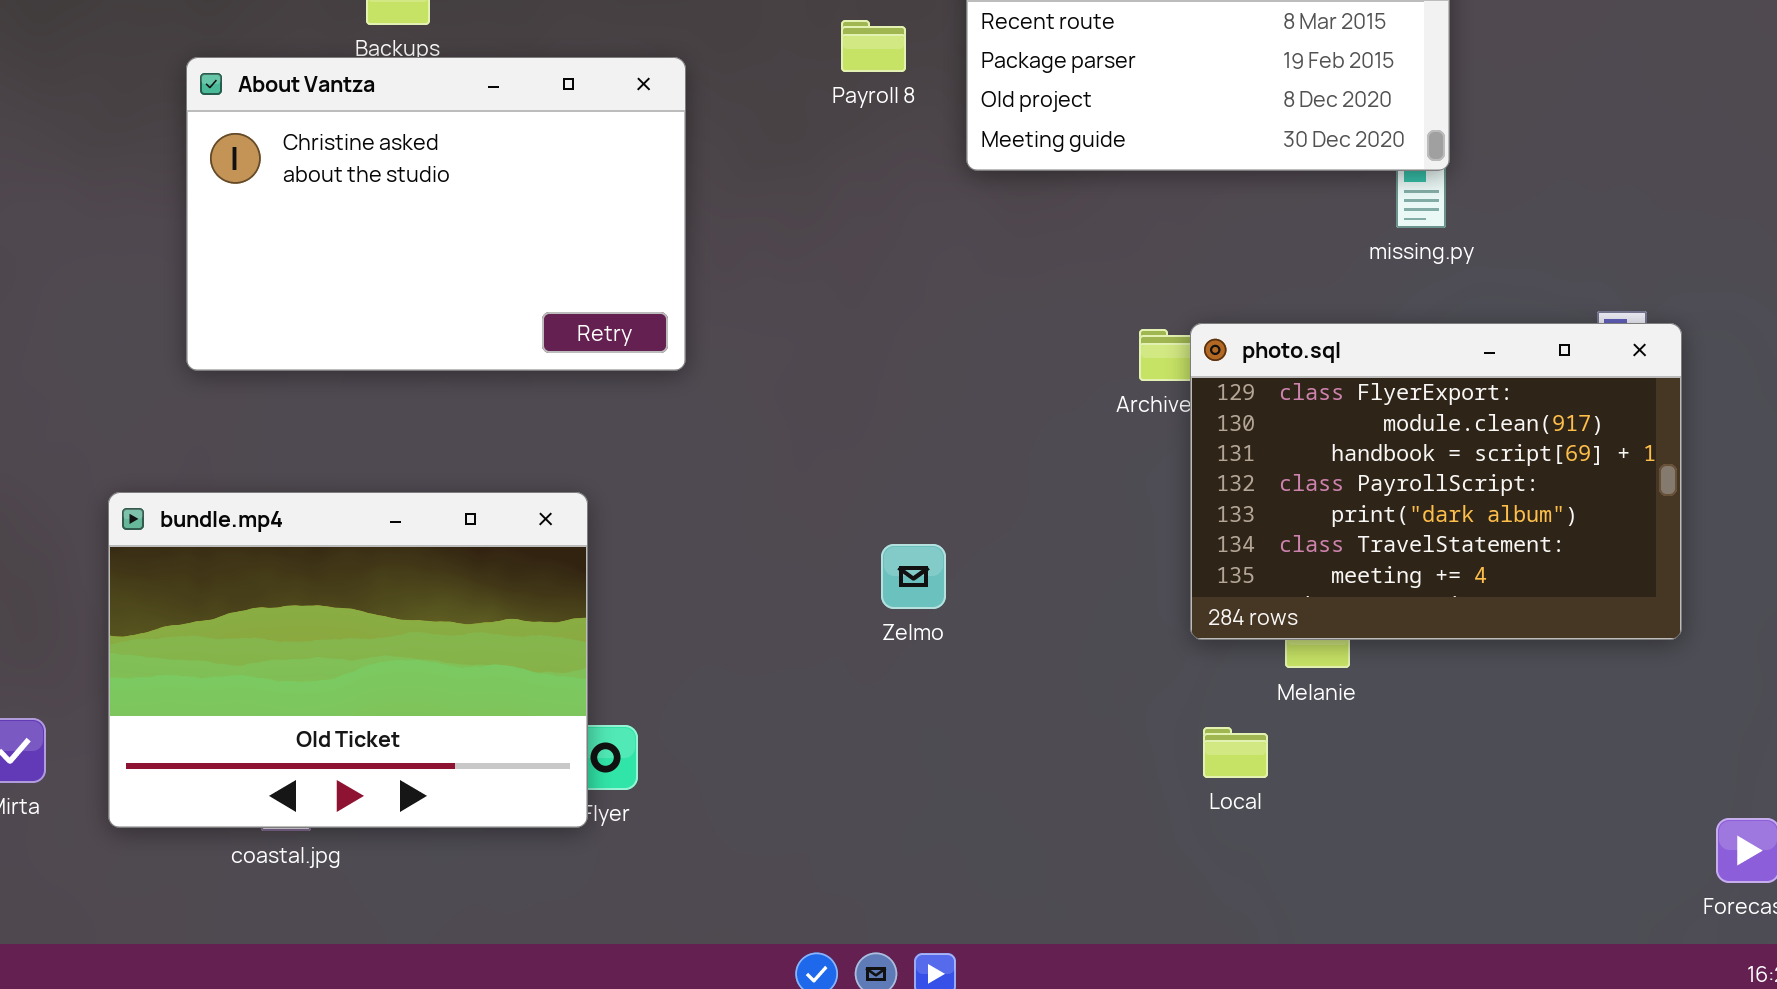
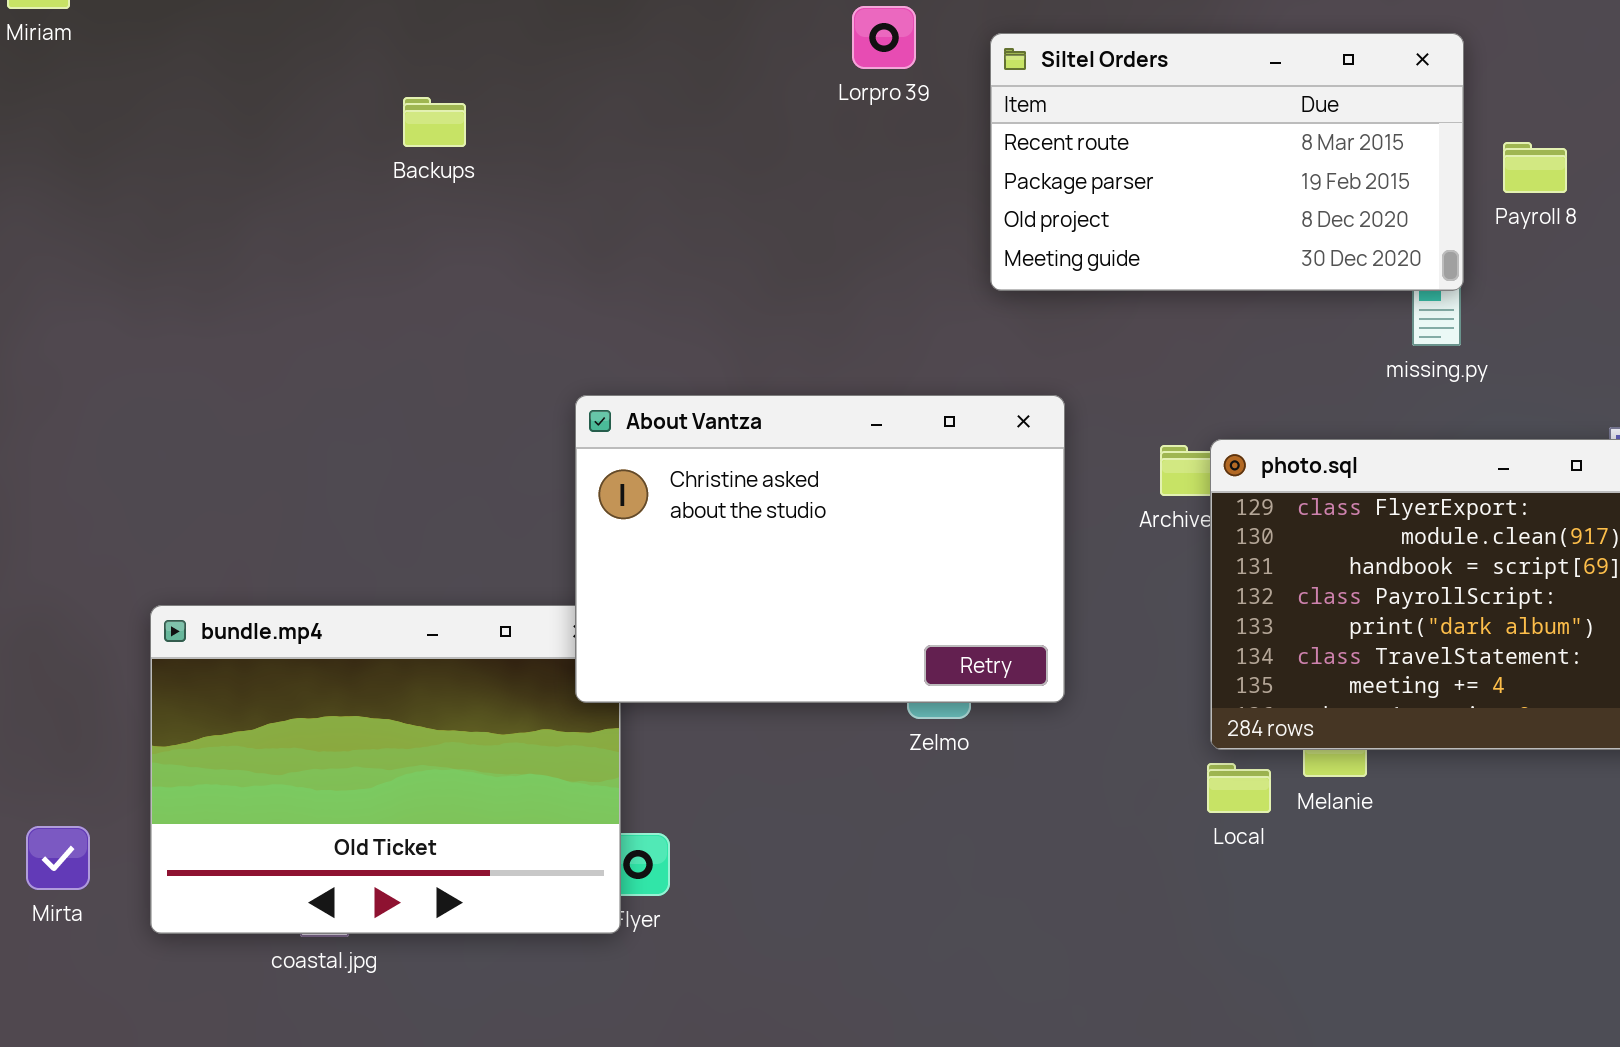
Payroll 8: [841,20,906,72] -> [1503,142,1567,193], moved
About Vantza: [186,57,686,371] -> [575,395,1065,703], moved
Local: [1203,727,1268,778] -> [1207,763,1271,813], moved

